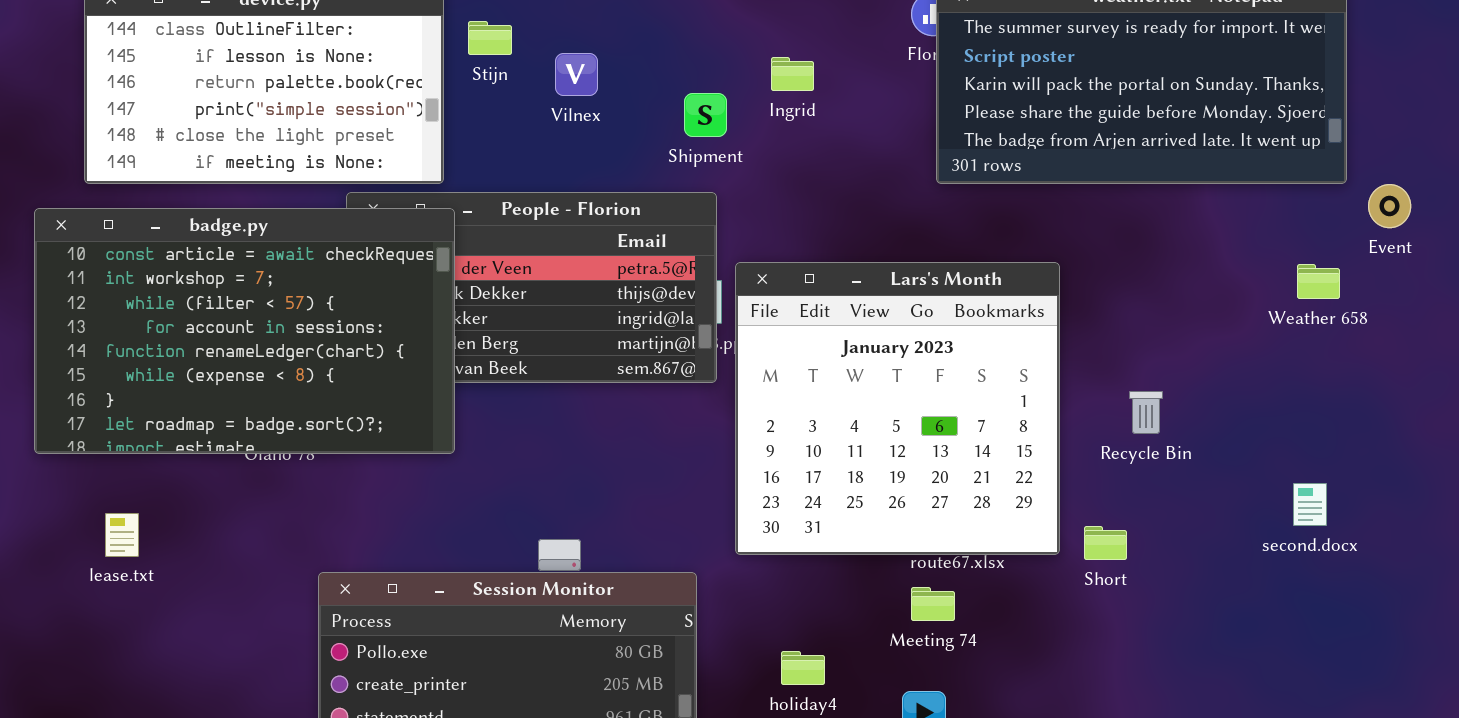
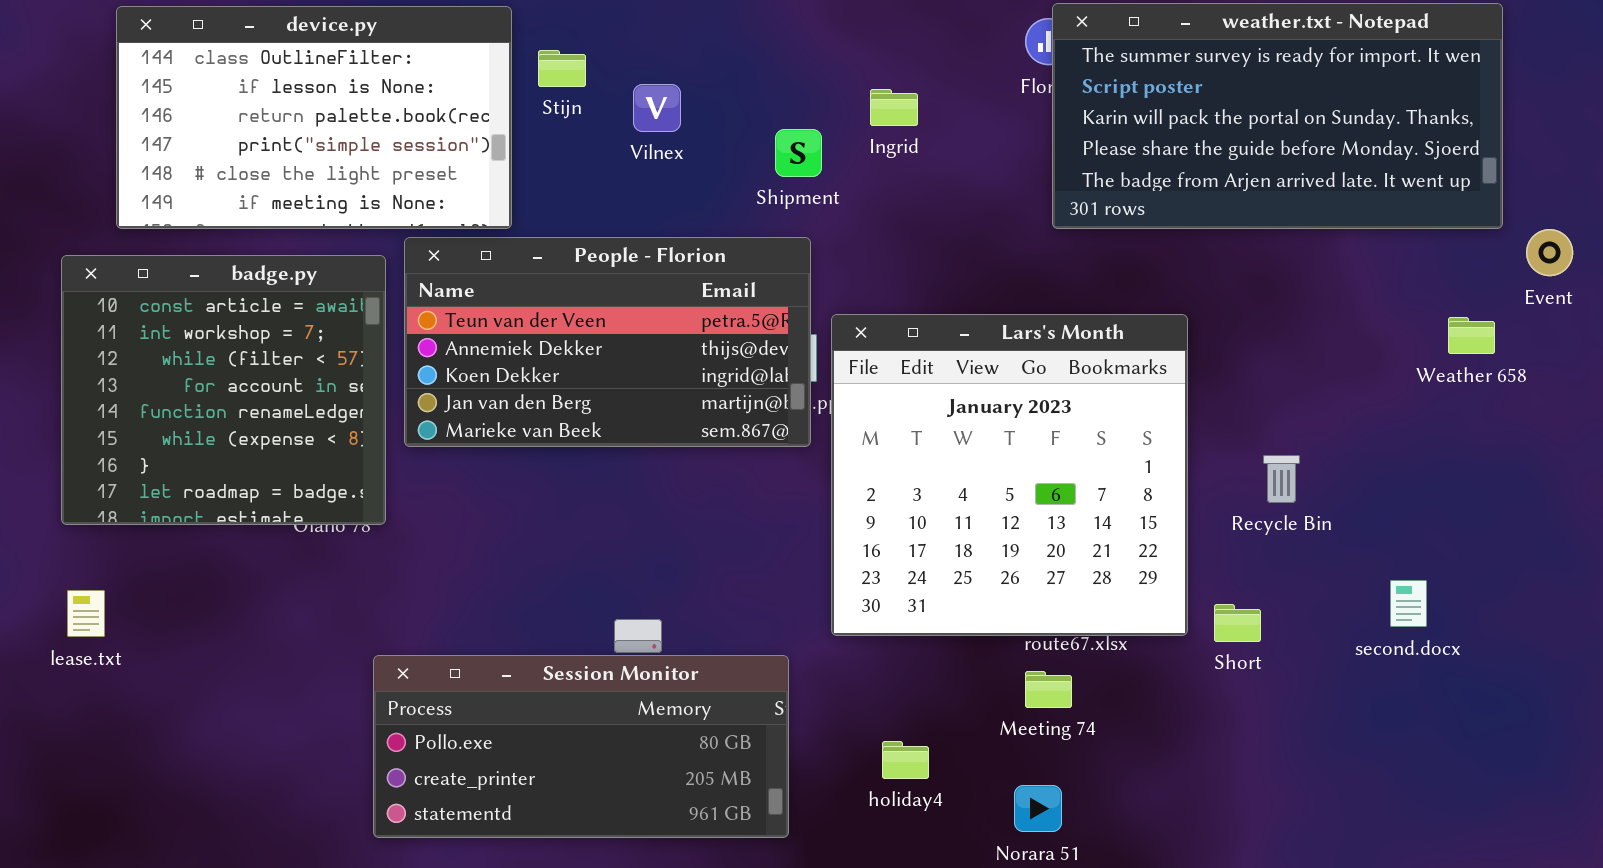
badge.py: [34,208,455,454] -> [61,255,386,525], resized
second.docx: [1293,483,1327,526] -> [1390,580,1427,627], moved
lease.txt: [105,513,139,557] -> [67,590,105,637], moved

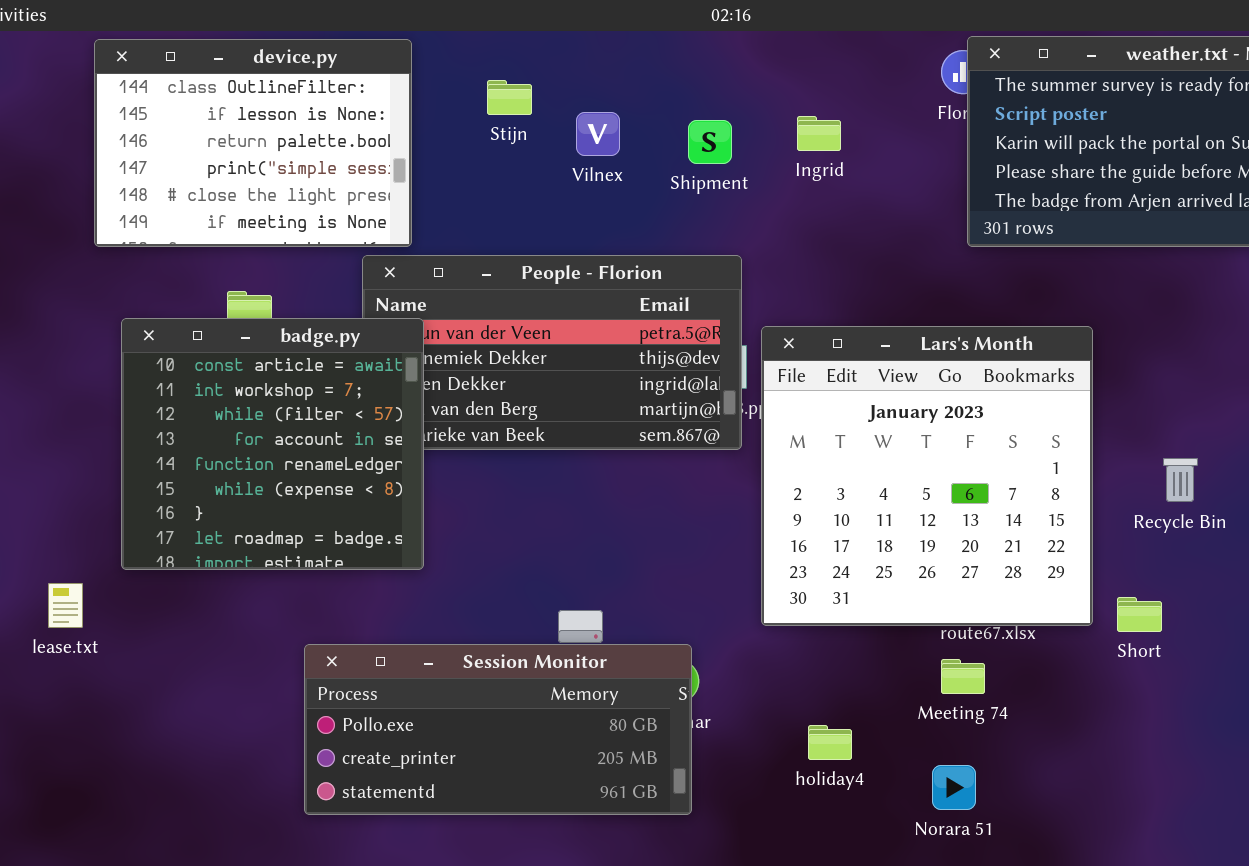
device.py: [116,6,512,229] -> [94,39,412,247], resized
Shipment: [775,129,822,177] -> [688,120,732,164], moved
badge.py: [61,255,386,525] -> [121,318,424,570], moved
Session Monitor: [373,655,789,838] -> [304,644,692,815], moved

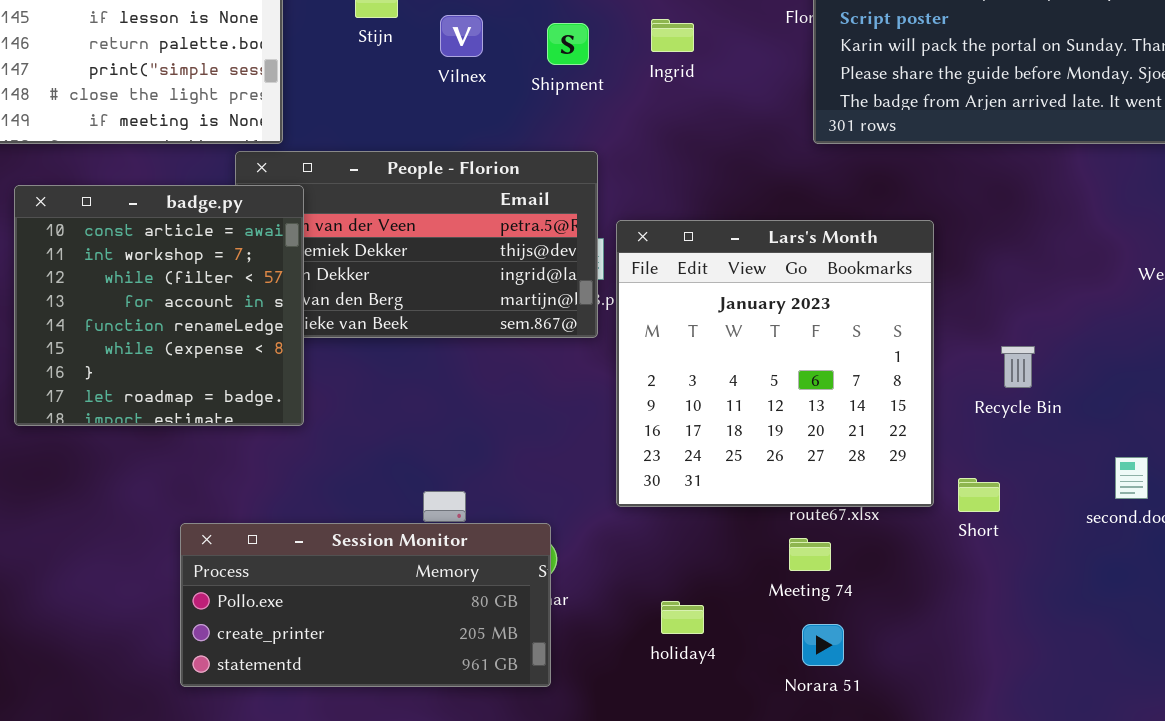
badge.py: [121,318,424,570] -> [14,185,304,426], moved
Norara 51: [932,765,976,810] -> [802,624,844,666], moved

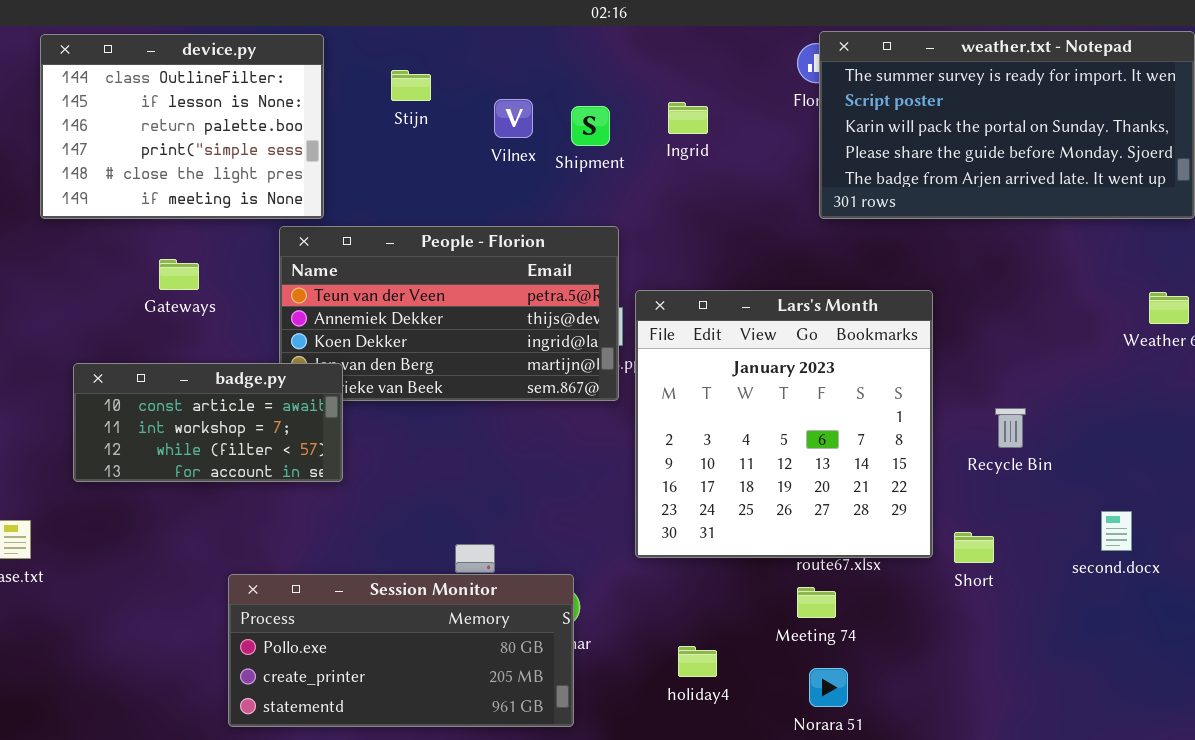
Vilnex: [440,15,483,57] -> [494,99,533,138], moved
badge.py: [14,185,304,426] -> [73,363,343,482], resized

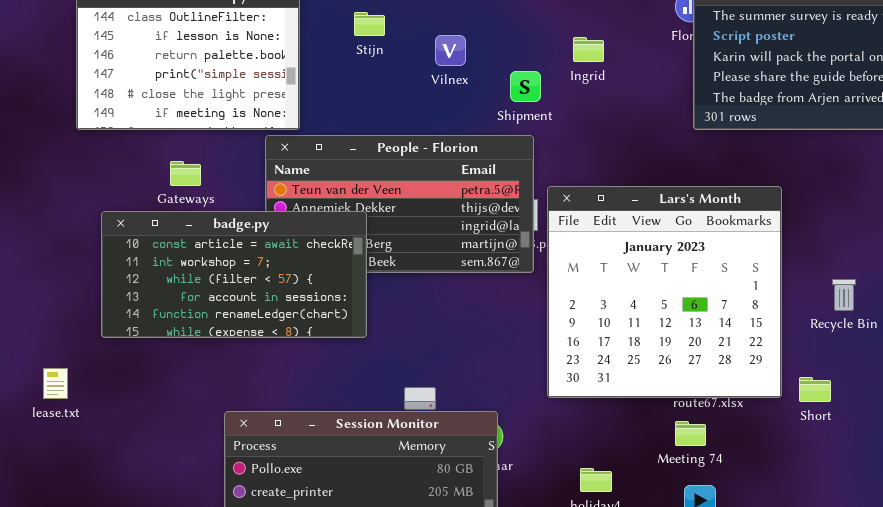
Shipment: [571,106,610,146] -> [510,71,541,102], moved
badge.py: [73,363,343,482] -> [101,211,367,338], resized

